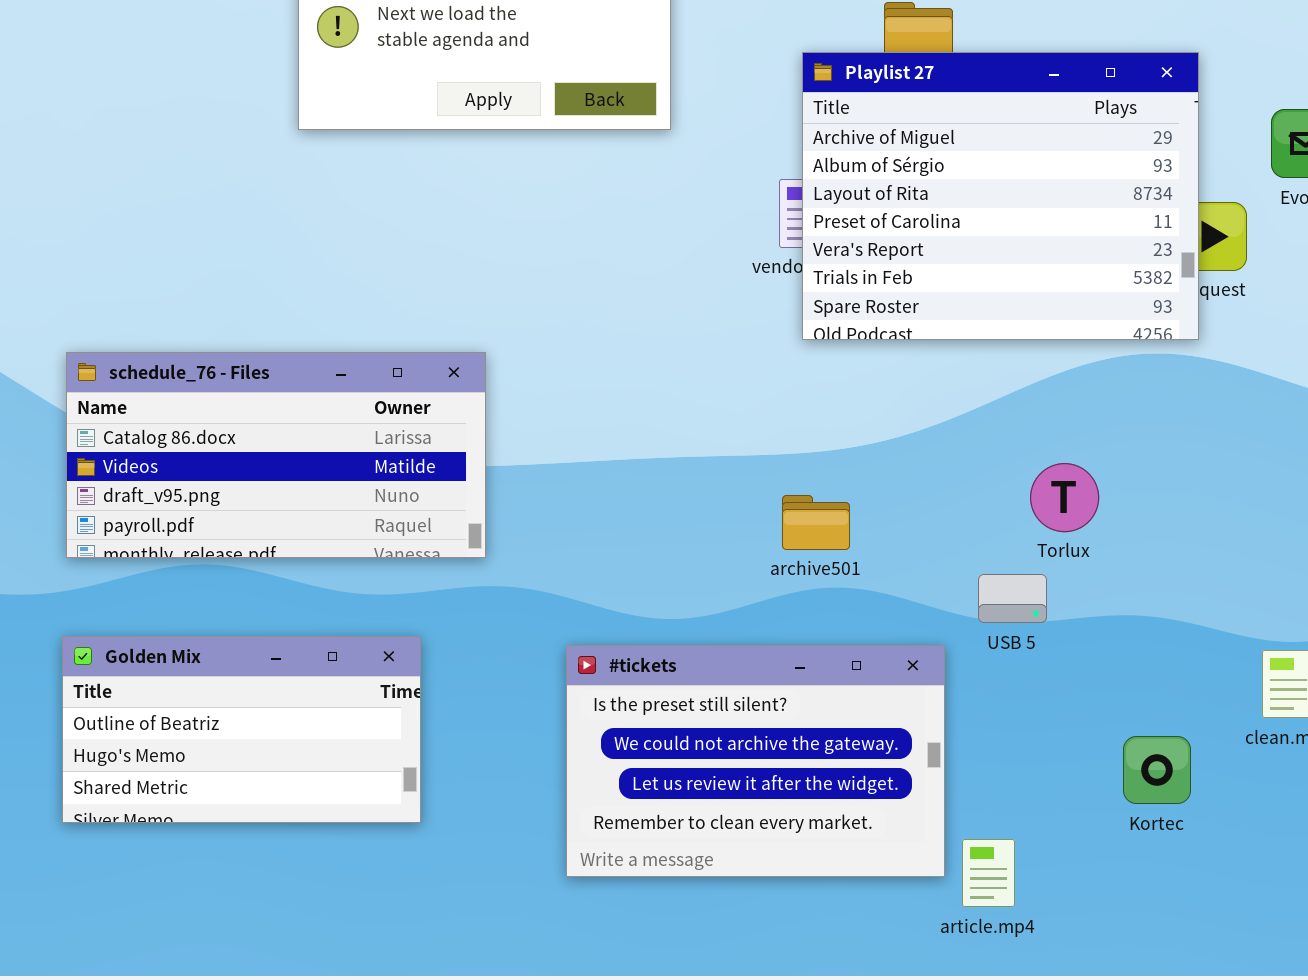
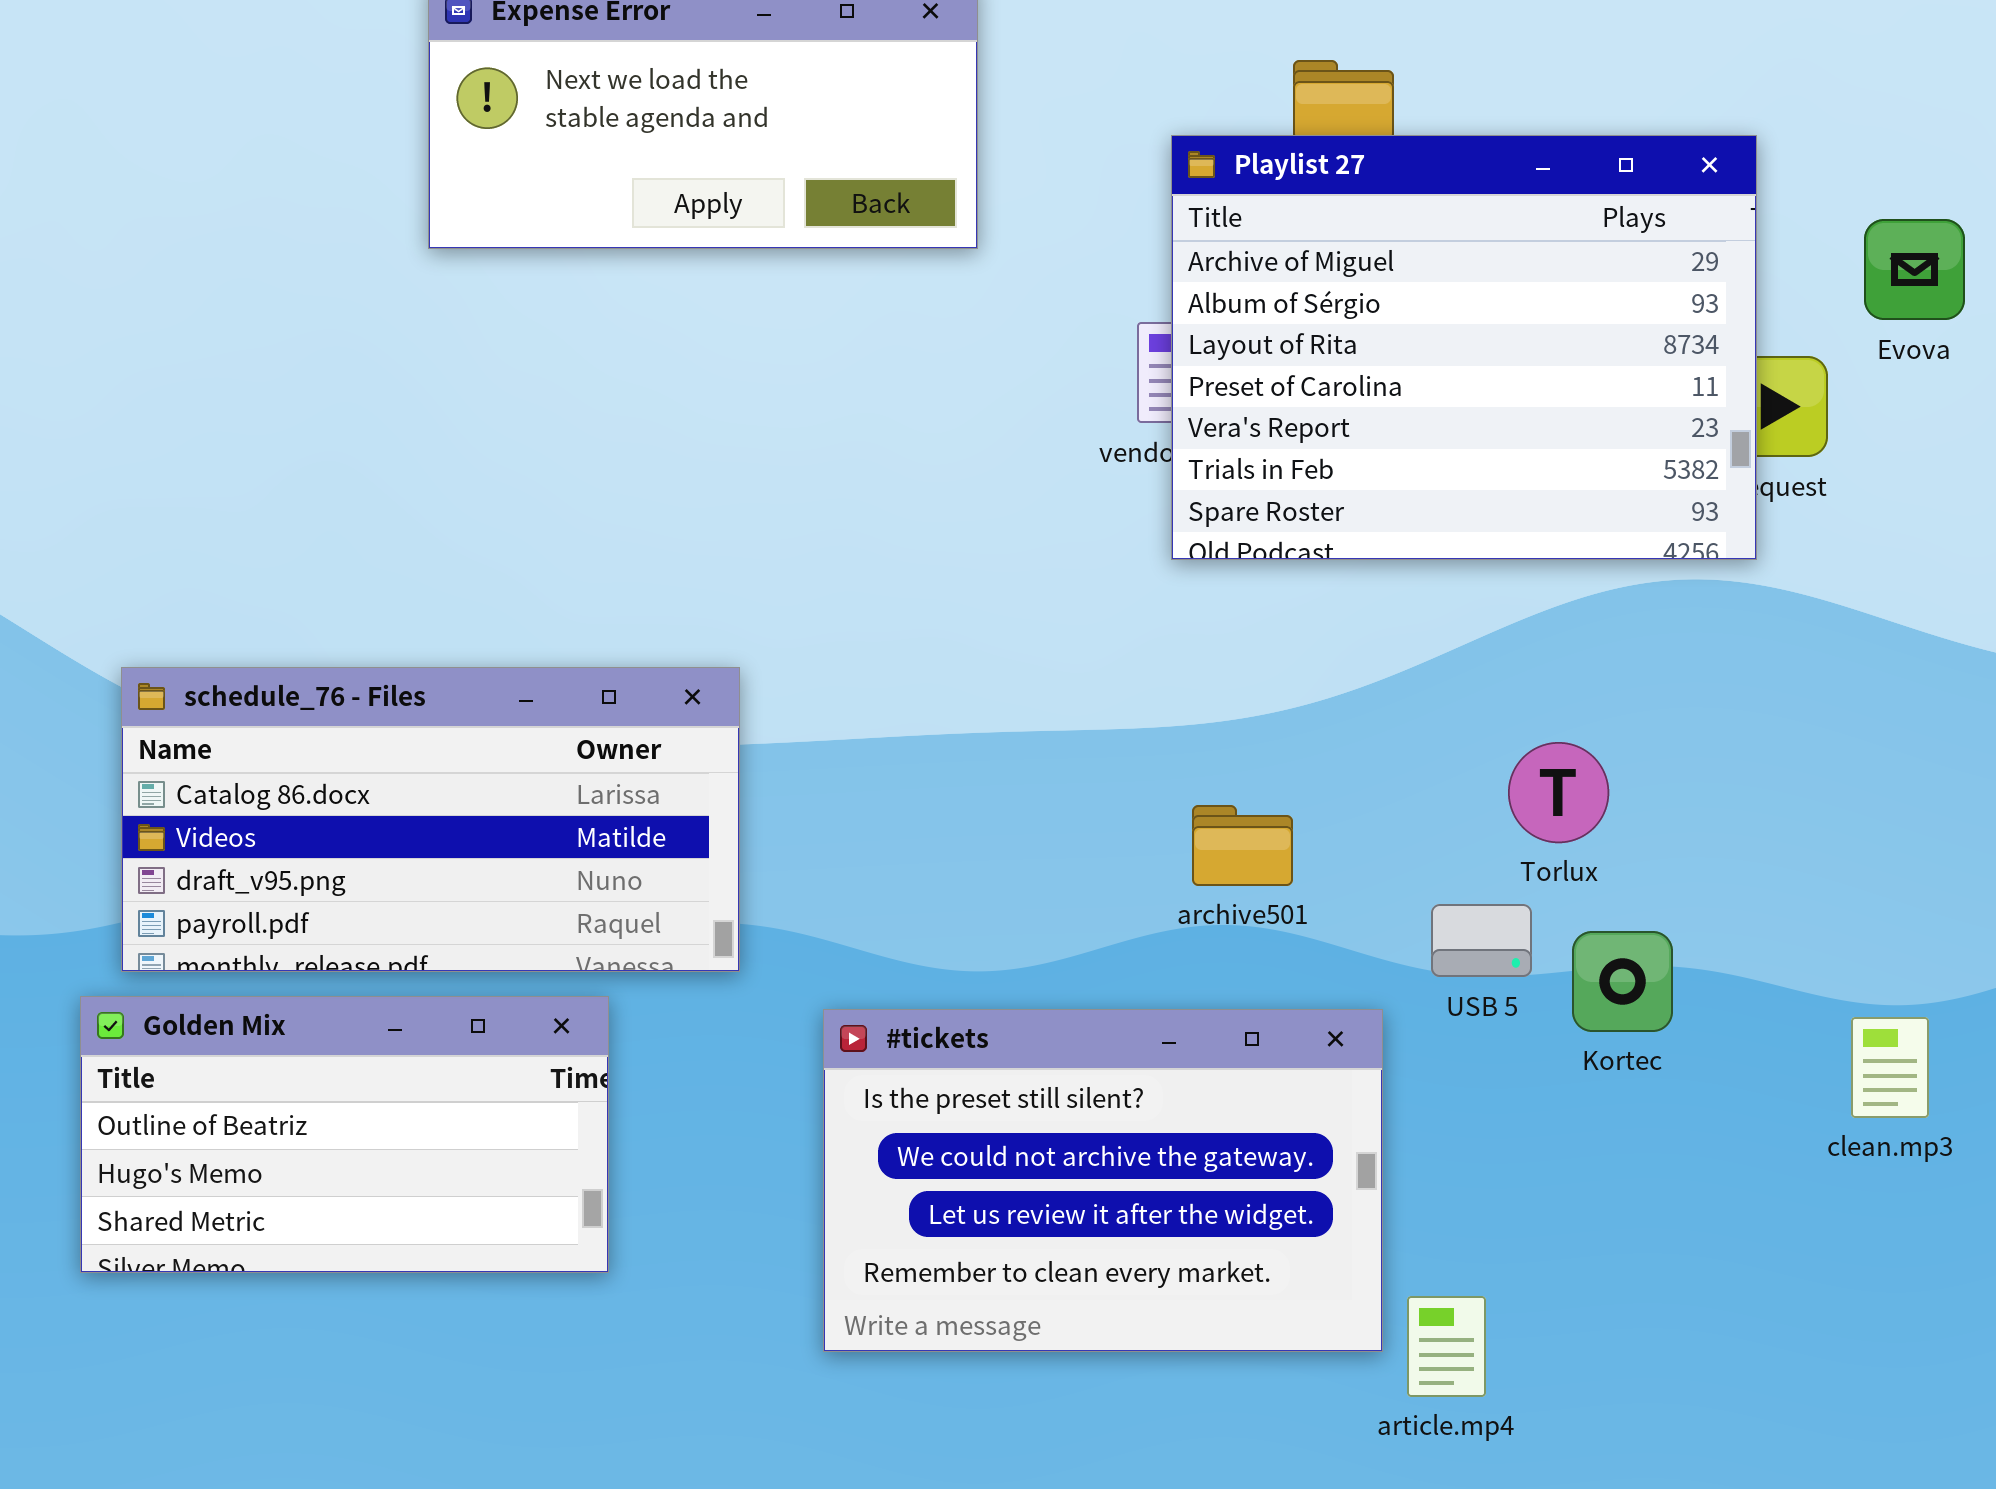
schedule_76 - Files: [66,352,486,558] -> [121,667,740,972], moved
archive501: [782,495,850,550] -> [1192,805,1293,886], moved
Kortec: [1123,736,1191,804] -> [1572,931,1673,1032], moved

